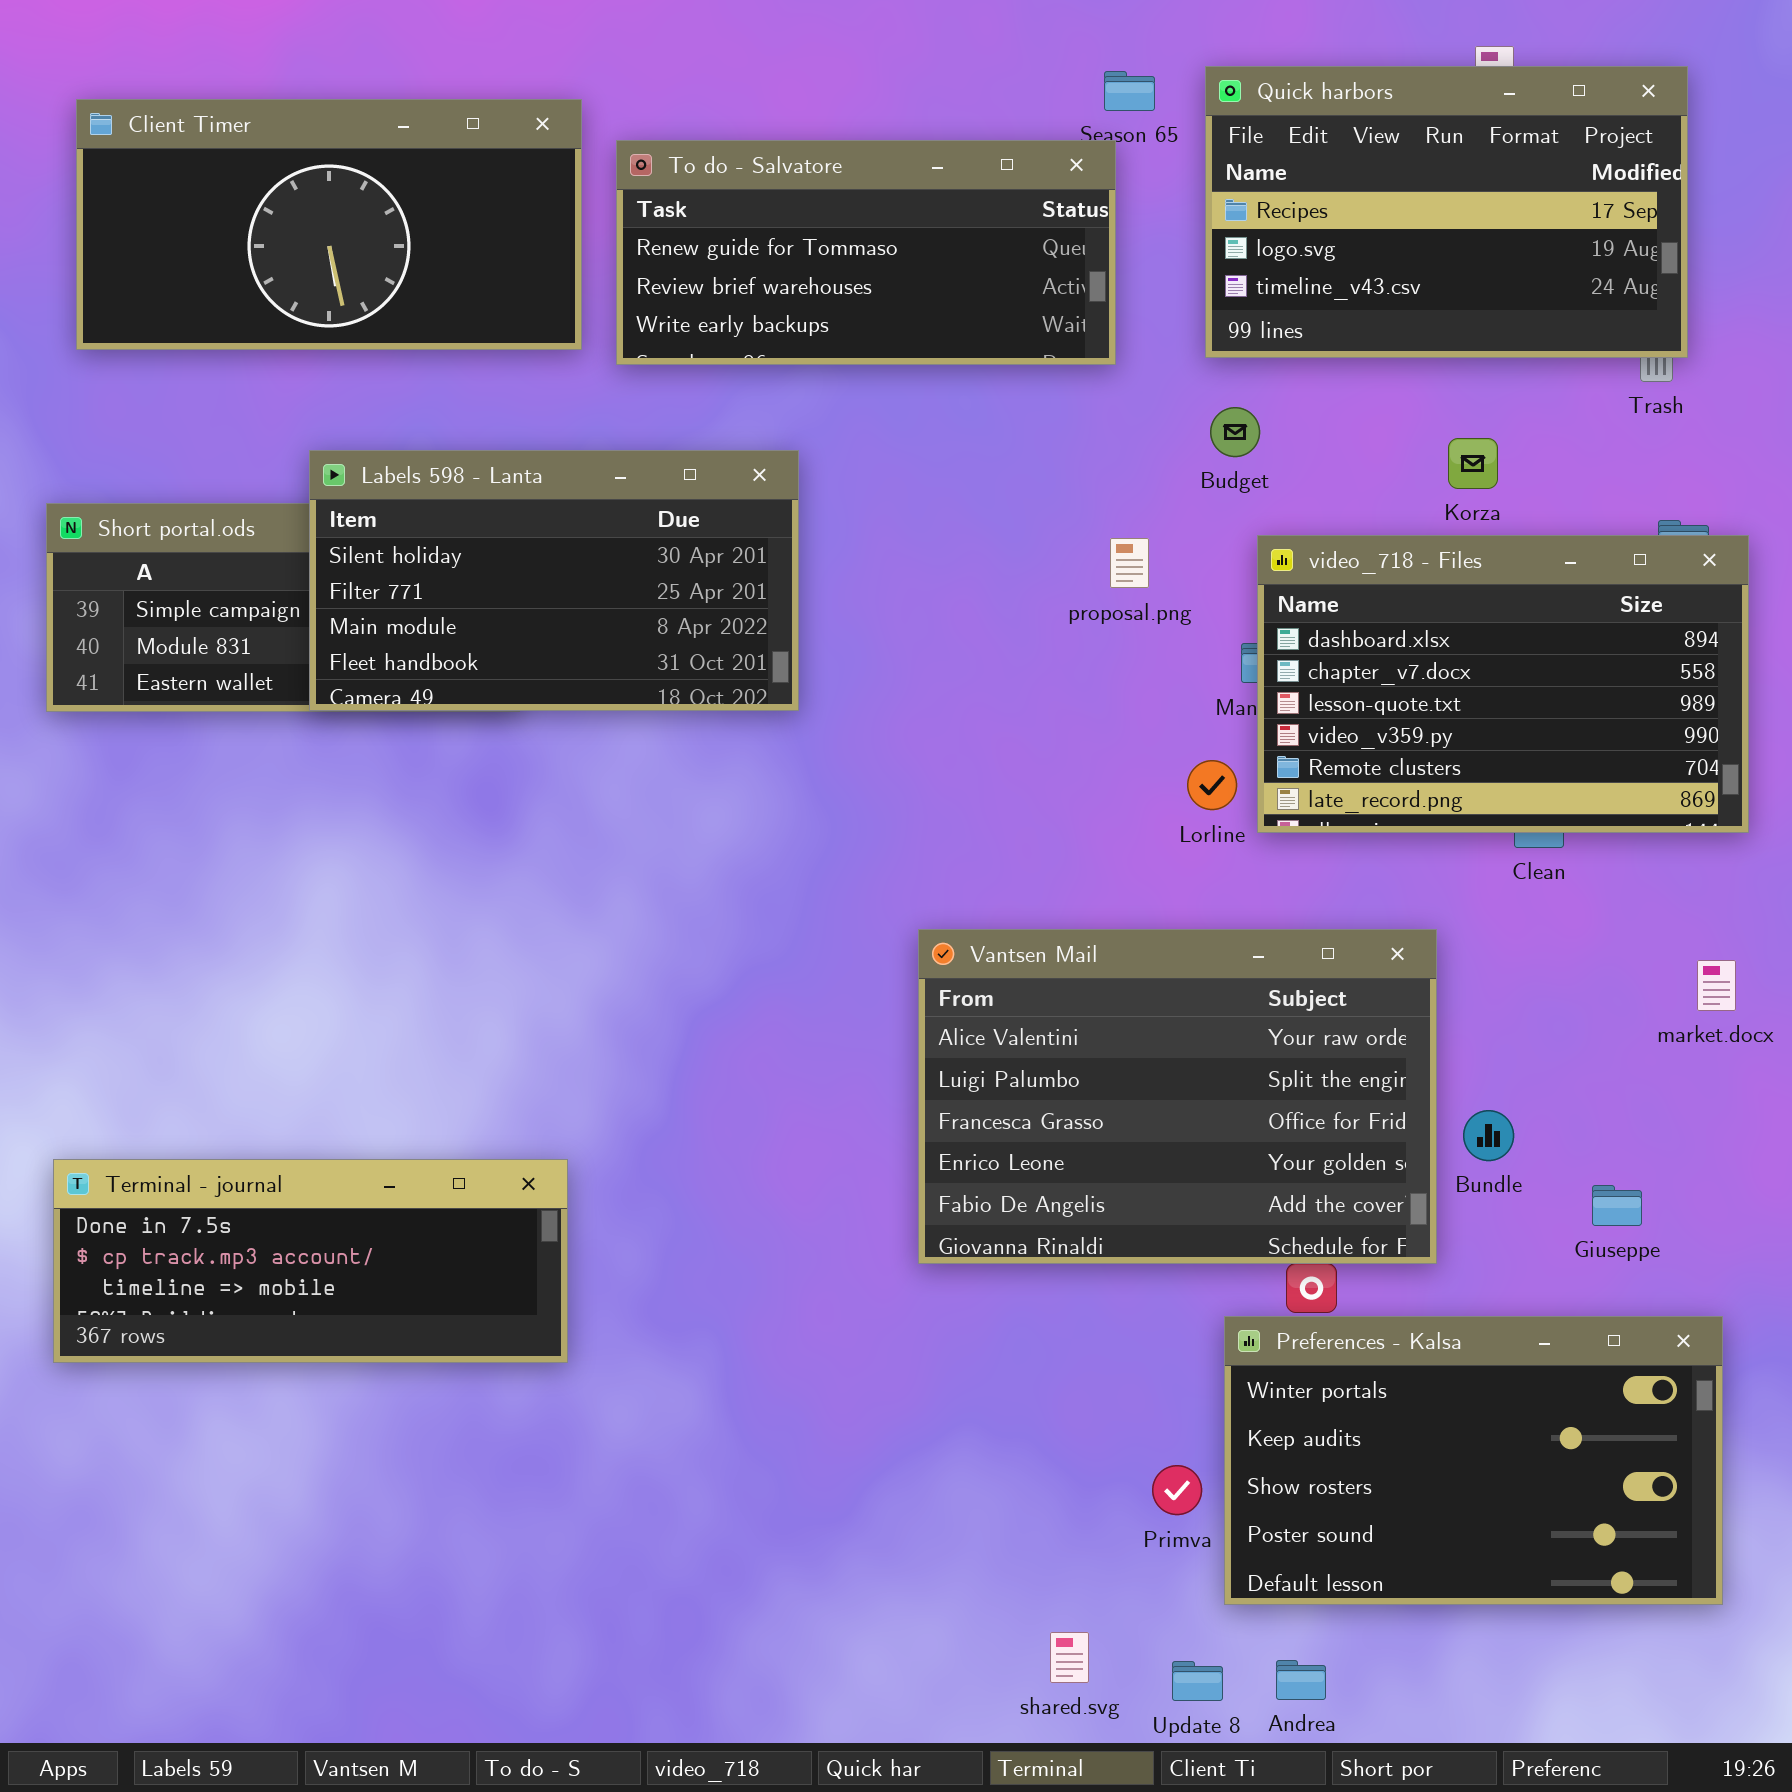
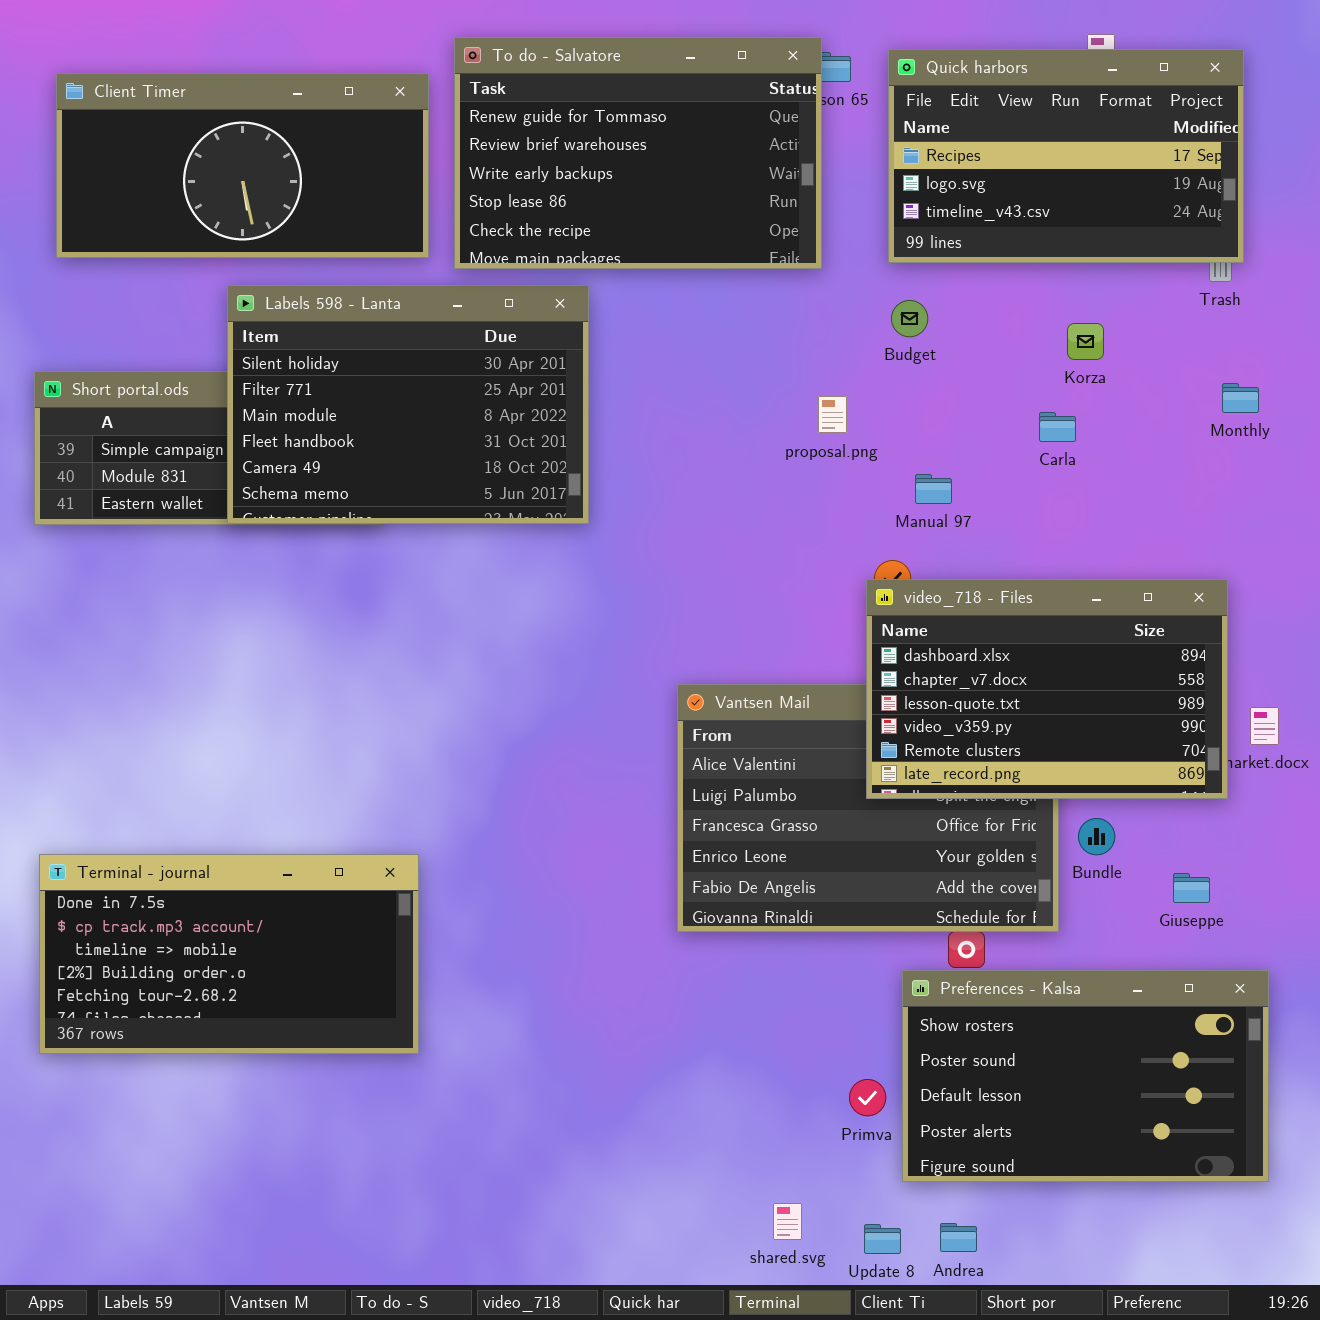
To do - Salvatore: [616,140,1116,365] -> [454,37,822,269], resized
Labels 598 - Lanta: [309,450,799,711] -> [227,285,589,524], resized
video_718 - Files: [1257,535,1749,833] -> [866,579,1228,799], moved
Terminal - journal: [53,1159,568,1363] -> [39,854,419,1054], resized
Preferences - Kalsa: [1224,1316,1723,1605] -> [902,970,1269,1182], scrolled down 2 rows

